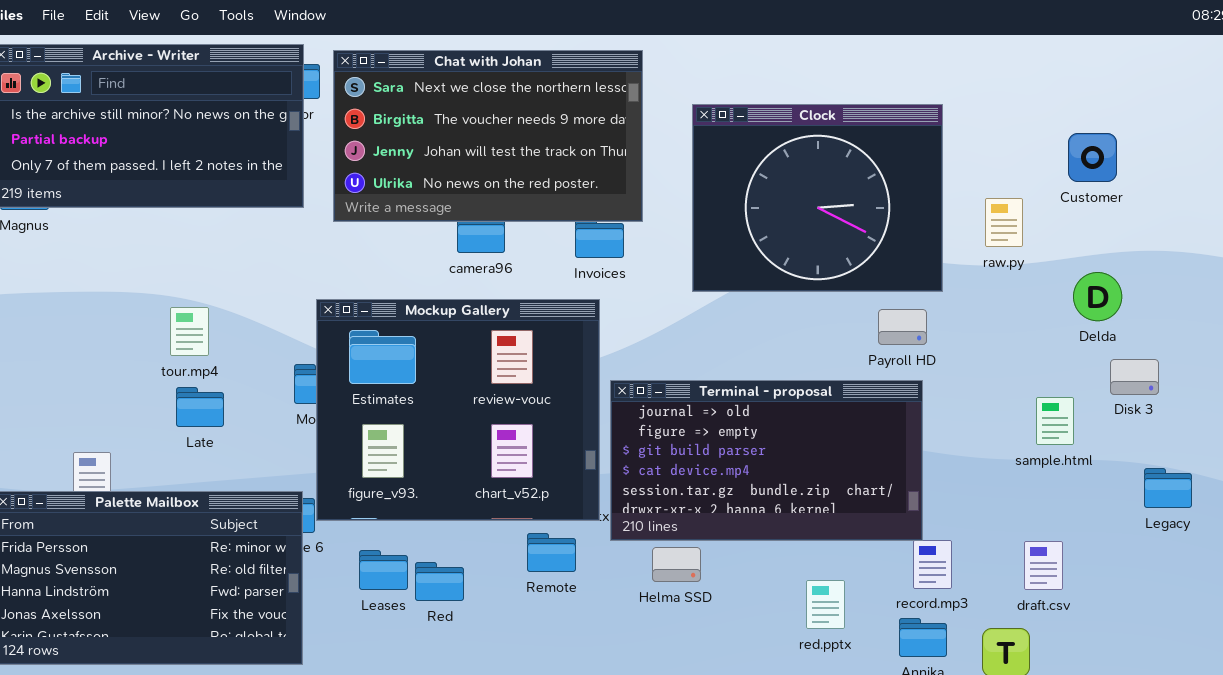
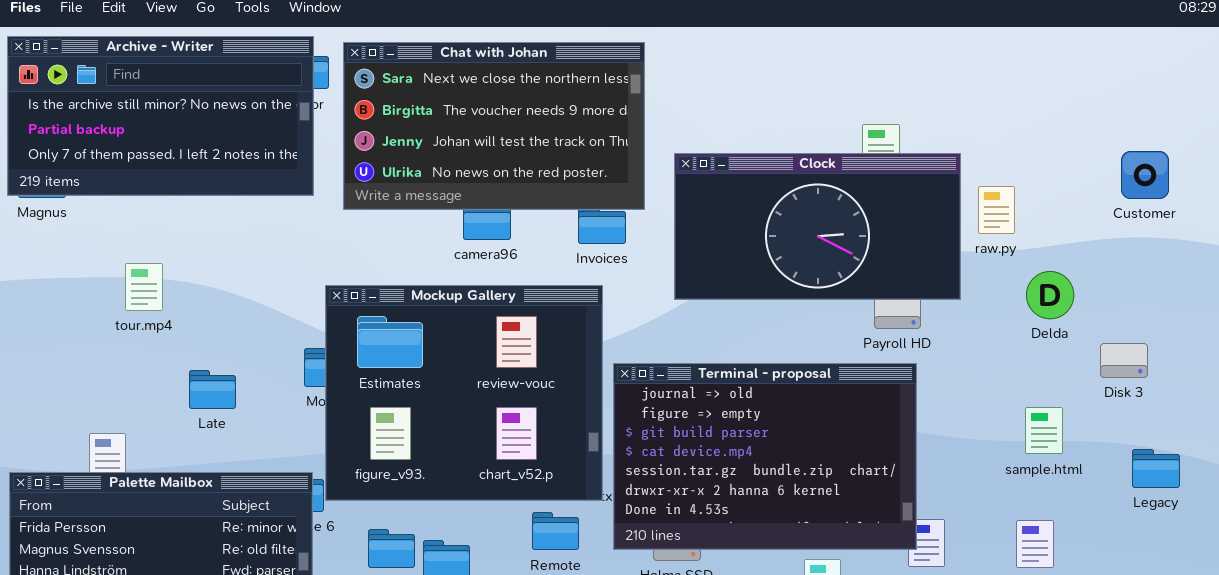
Clock: [692,104,943,292] -> [674,153,961,300], moved, resized
Customer: [1068,133,1117,182] -> [1121,151,1169,199], moved
Delda: [1073,272,1122,321] -> [1026,271,1074,319], moved
tour.mp4: [170,307,209,356] -> [125,263,163,311], moved
Terminal - proposal: [610,380,923,541] -> [613,363,917,550], resized
sample.html: [1036,397,1074,445] -> [1025,407,1063,454], moved

